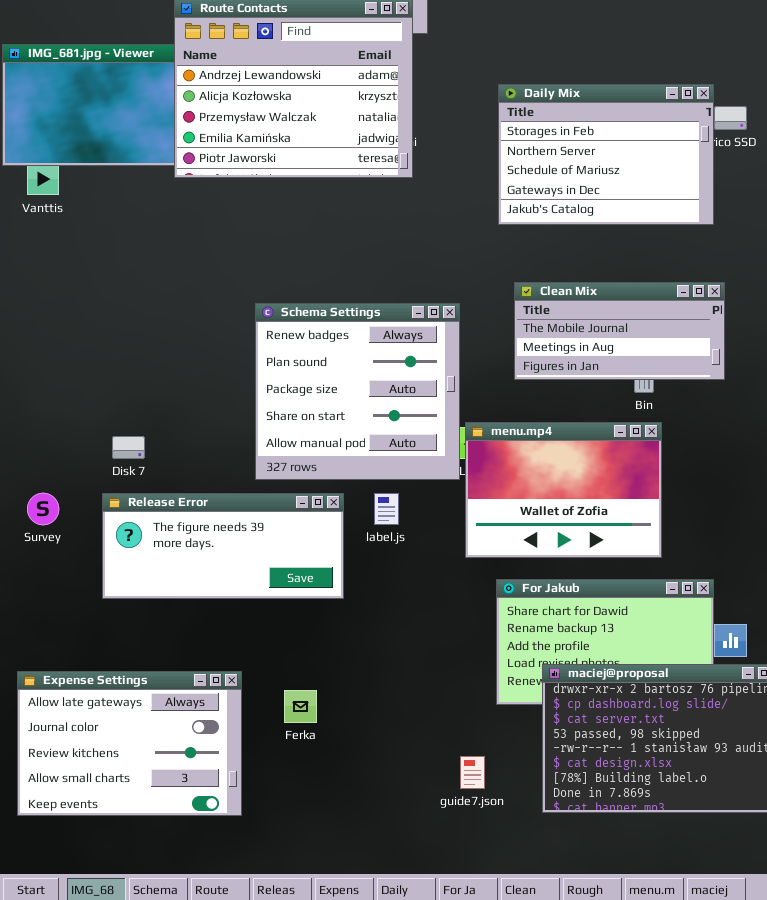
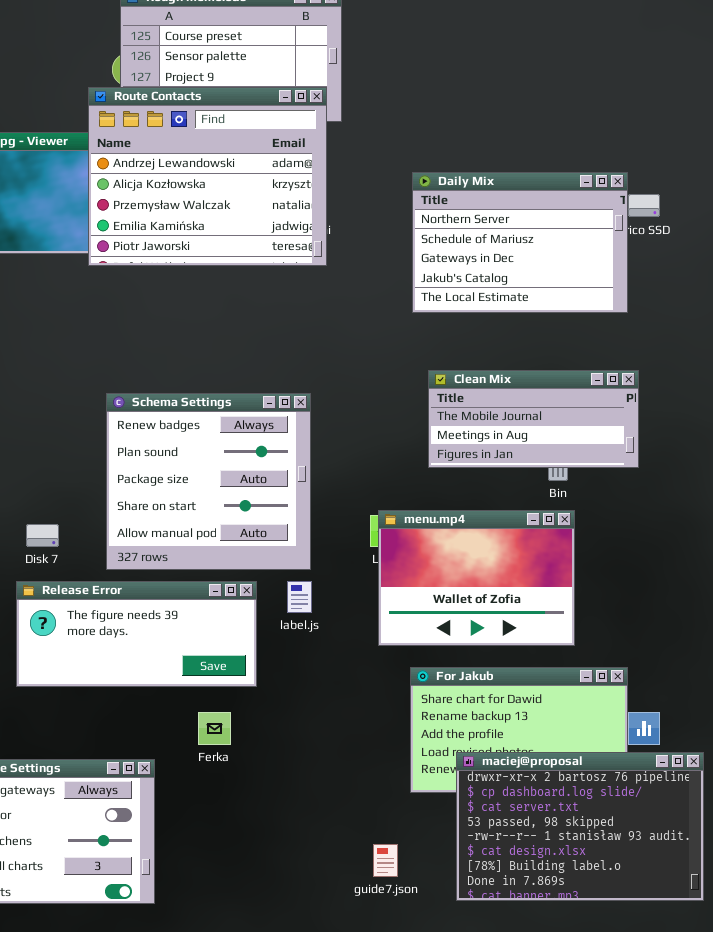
Daily Mix: [498,84,714,225] -> [412,172,628,313], scrolled down 1 row
Schema Settings: [255,303,460,480] -> [106,393,311,570], moved
Ferka: [284,690,317,723] -> [198,712,231,745], moved

